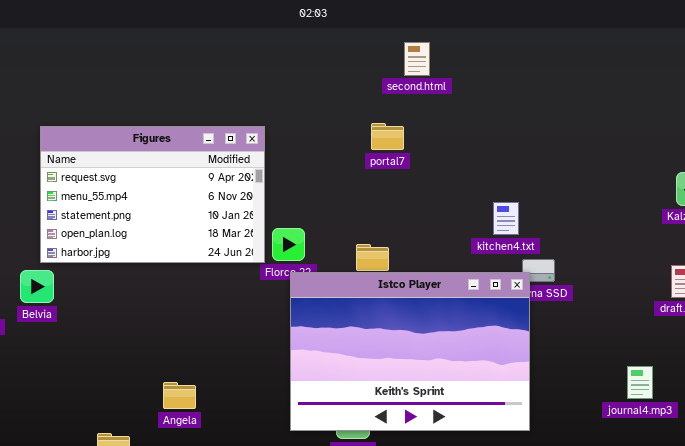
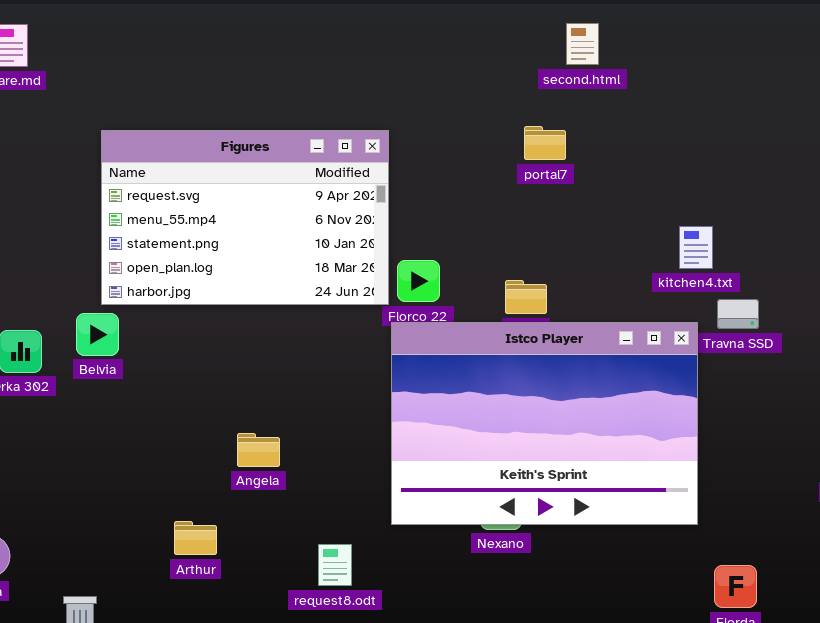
Istco Player: [290,272,530,431] -> [391,322,698,525], moved
Angela: [163,382,196,409] -> [237,433,280,467], moved

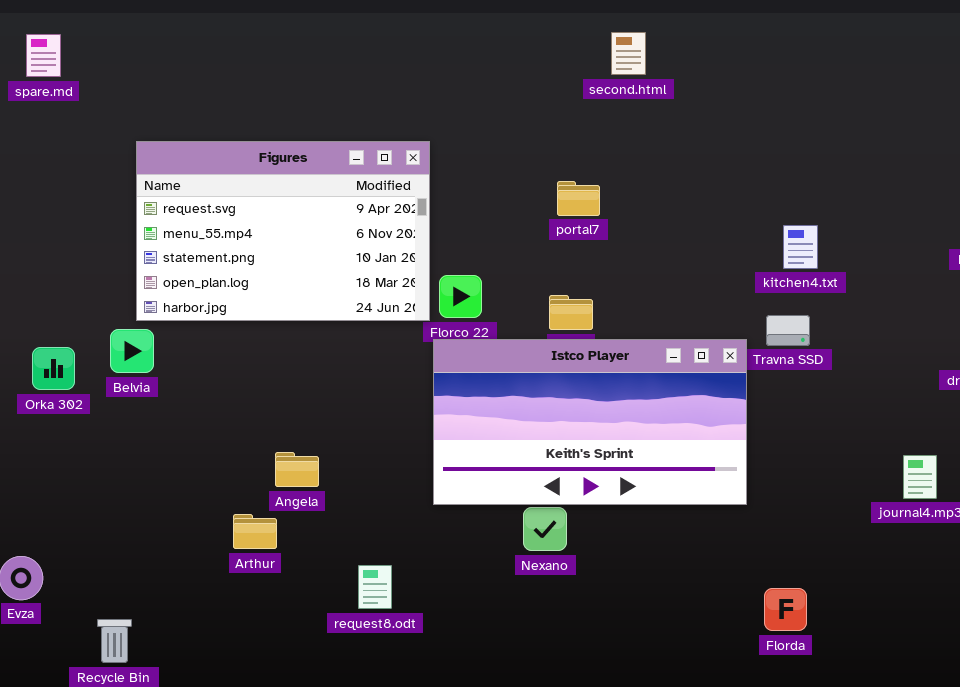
portal7: [524,126,566,160] -> [557,181,600,216], moved
kitchen4.txt: [679,226,713,269] -> [783,225,818,269], moved
Istco Player: [391,322,698,525] -> [433,339,747,505], resized
Arthur: [174,521,217,555] -> [233,514,277,549], moved

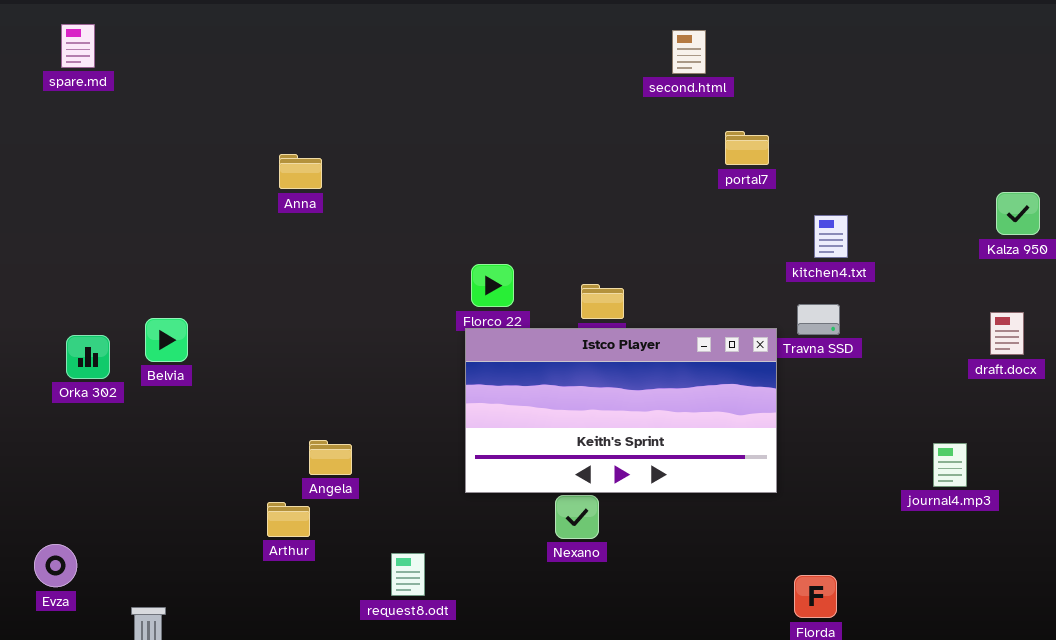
second.html: [611,32,646,75] -> [672,30,706,74], moved
Figures: [136,141,430,321] -> none, closed
portal7: [557,181,600,216] -> [725,131,769,165], moved

